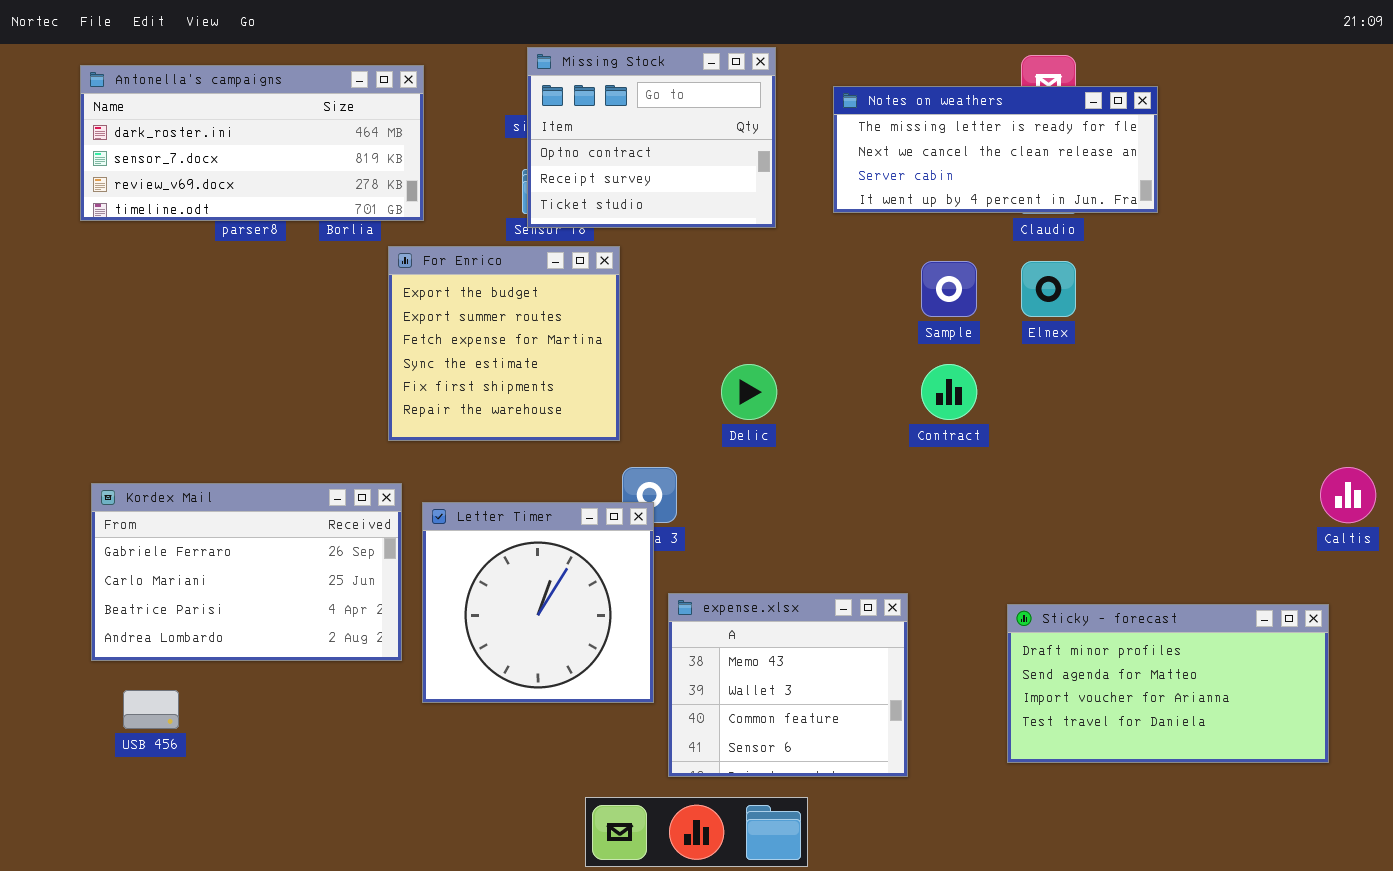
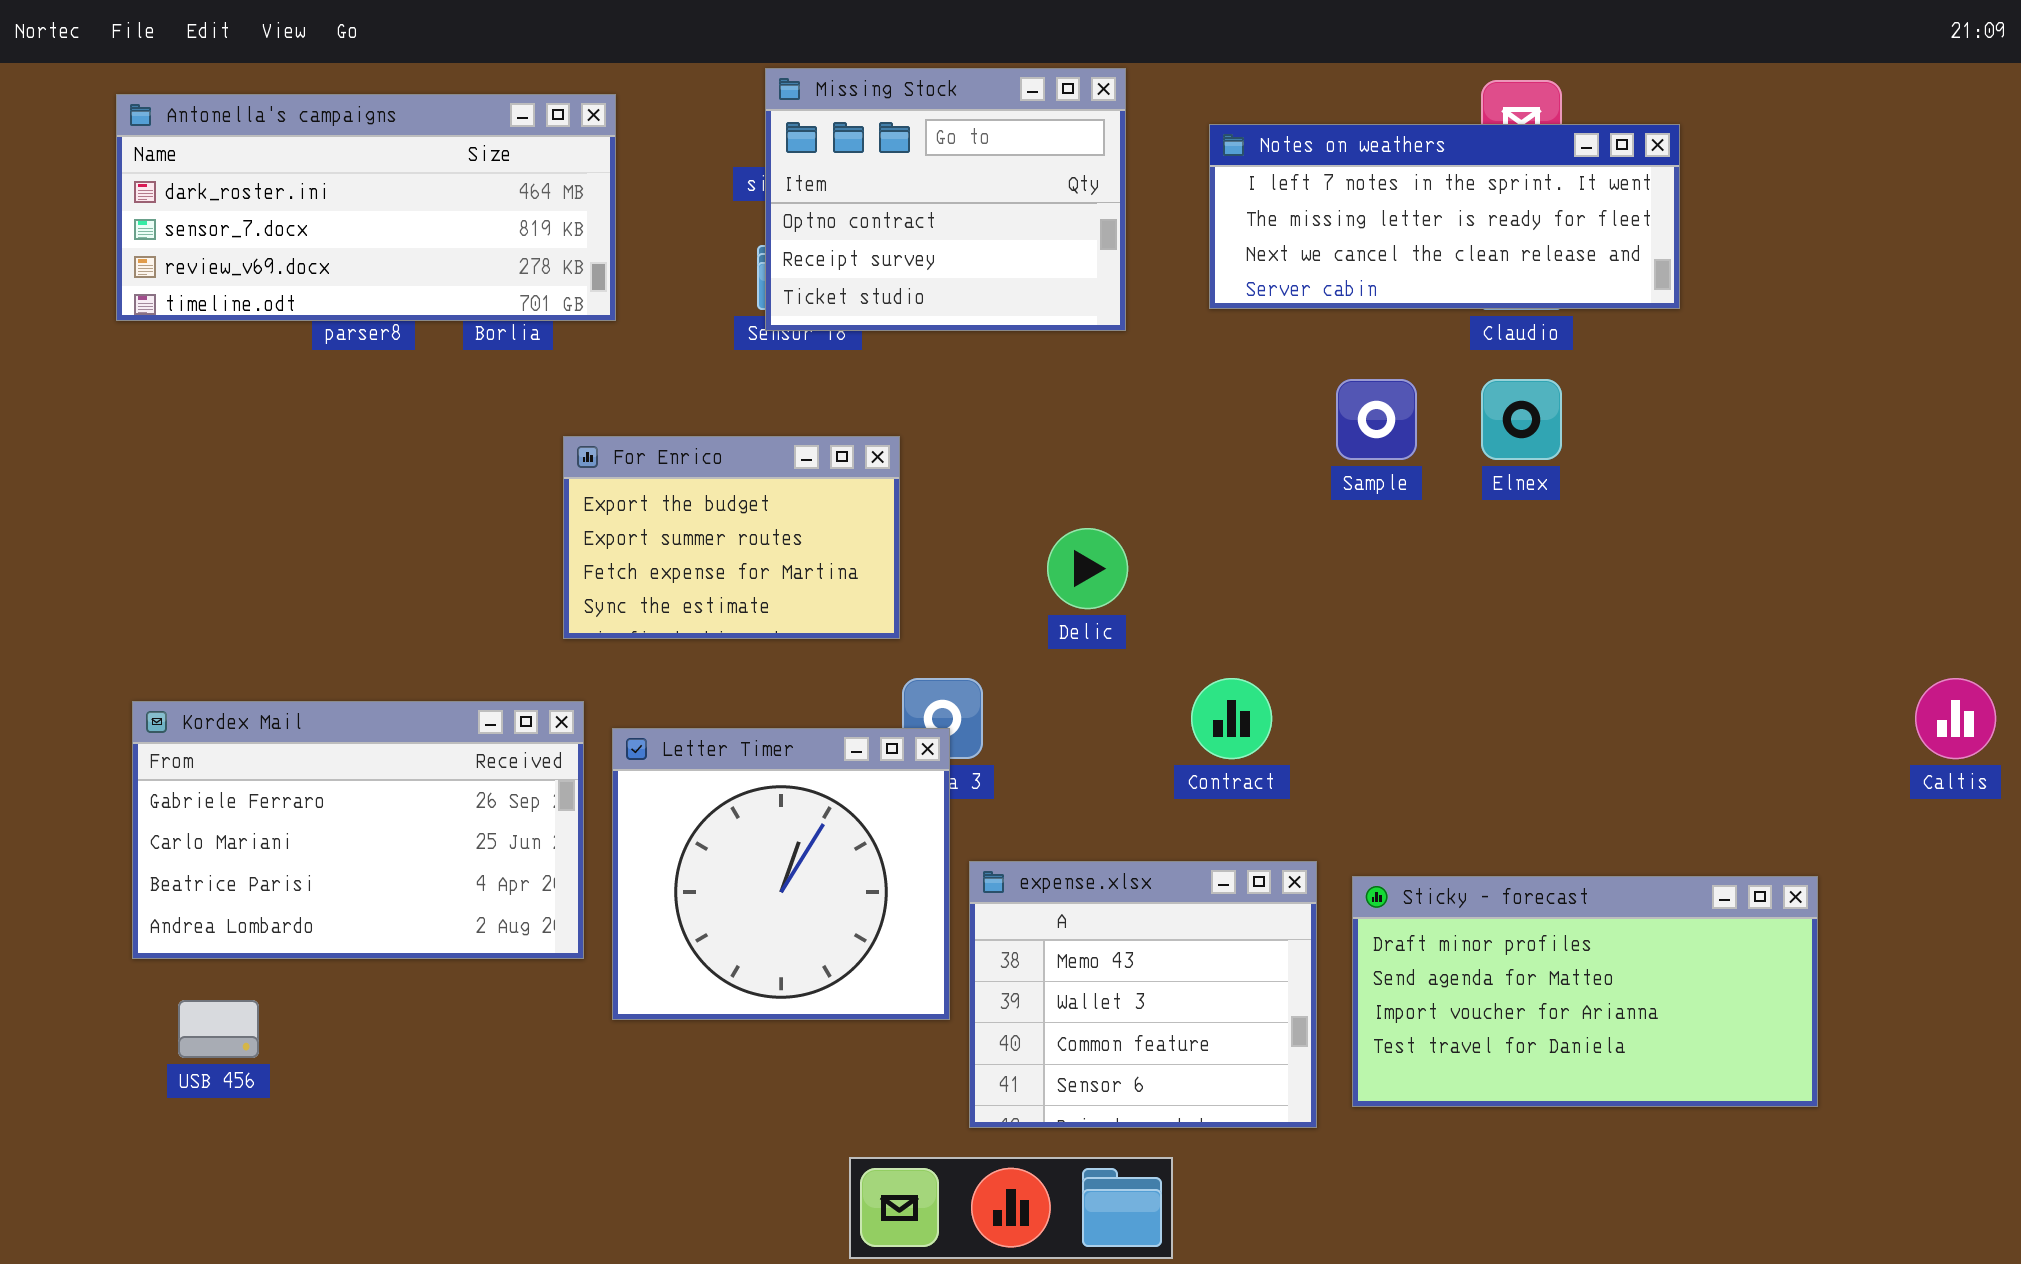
Notes on weathers: [833,86,1158,213] -> [1209,124,1680,309], scrolled up 1 row
For Enrico: [388,246,620,441] -> [563,436,900,639], resized
Contract: [921,364,977,420] -> [1191,678,1272,759], moved
Sticky - forecast: [1007,604,1329,763] -> [1352,876,1818,1107], moved

